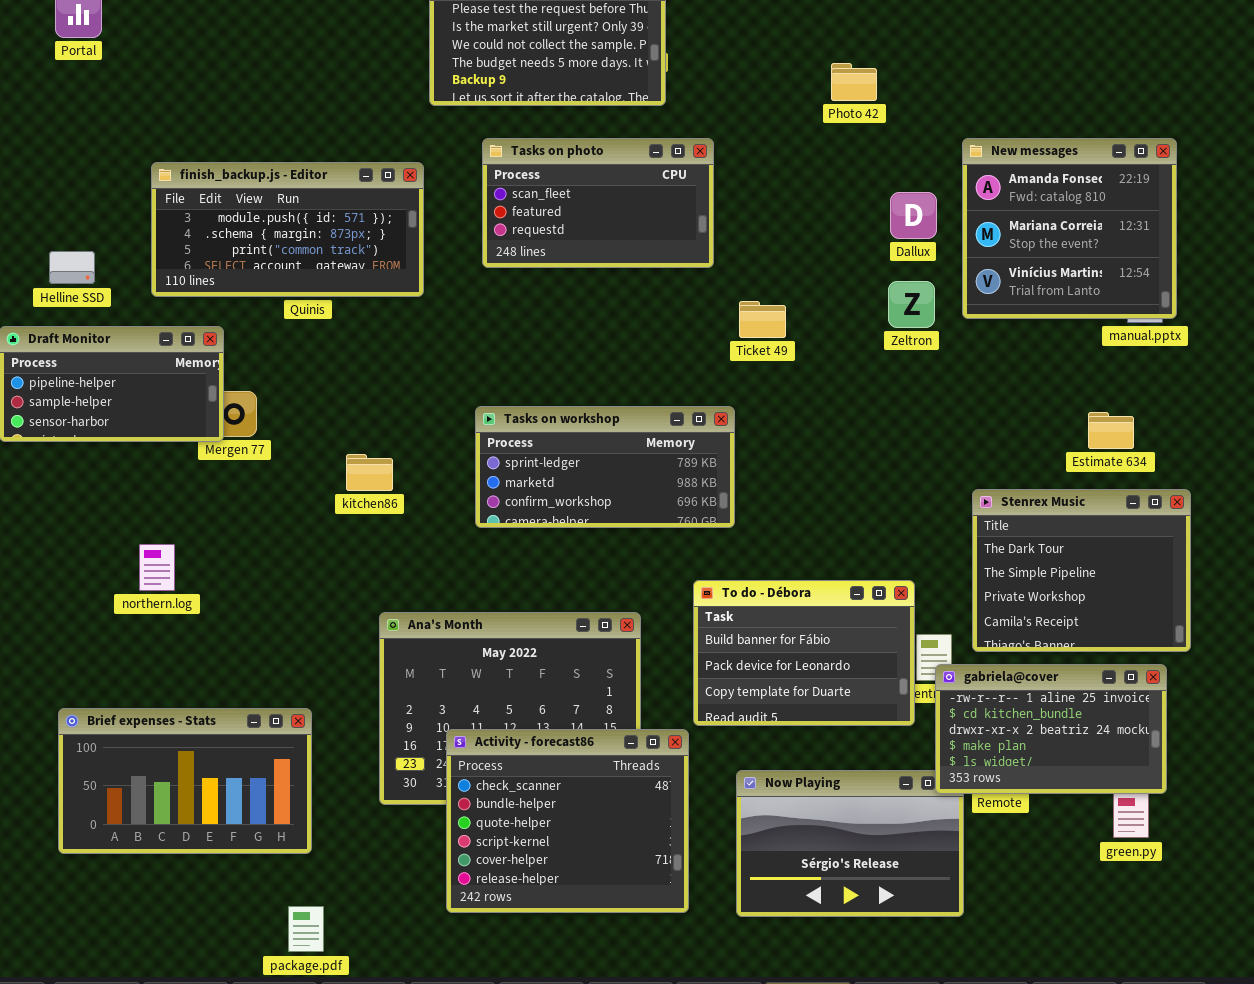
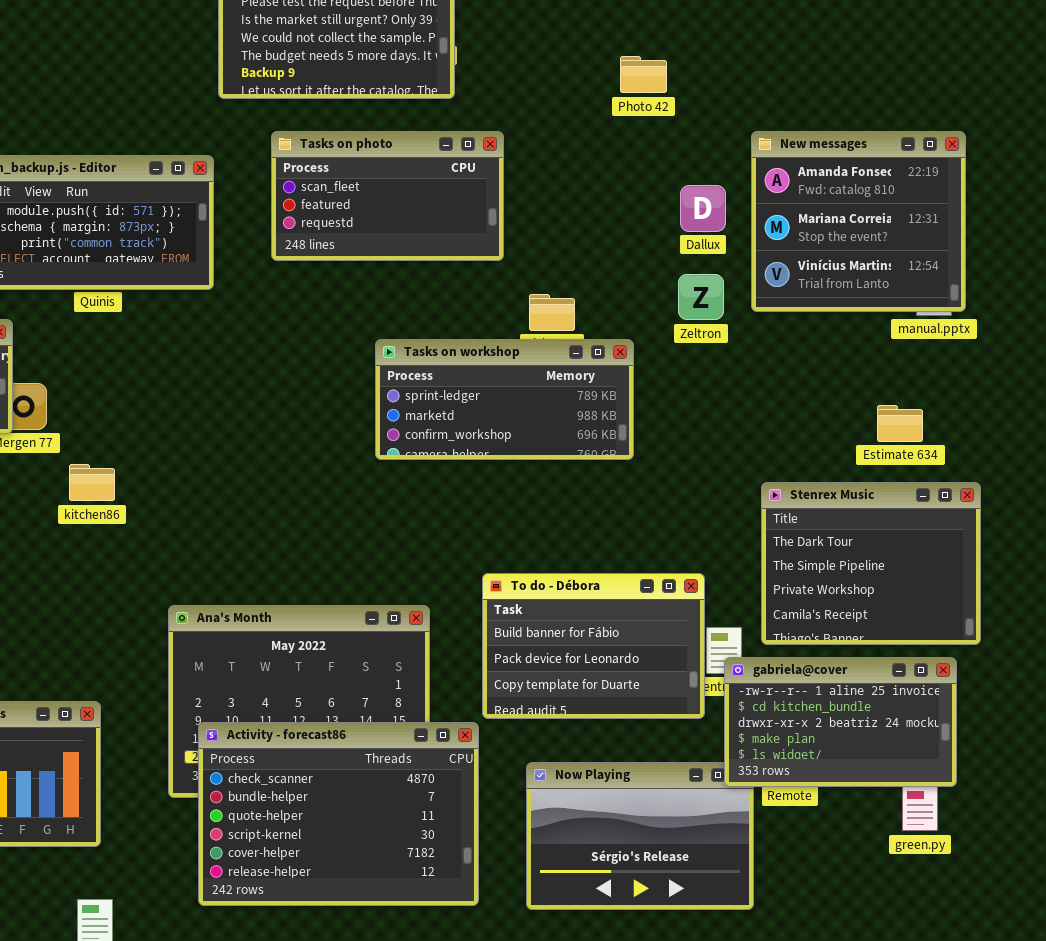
Tasks on workshop: [475,406,735,528] -> [375,339,634,460], moved
kitchen86: [346,454,393,491] -> [69,464,115,501], moved
Activity - forecast86: [446,729,689,913] -> [198,722,479,906], resized

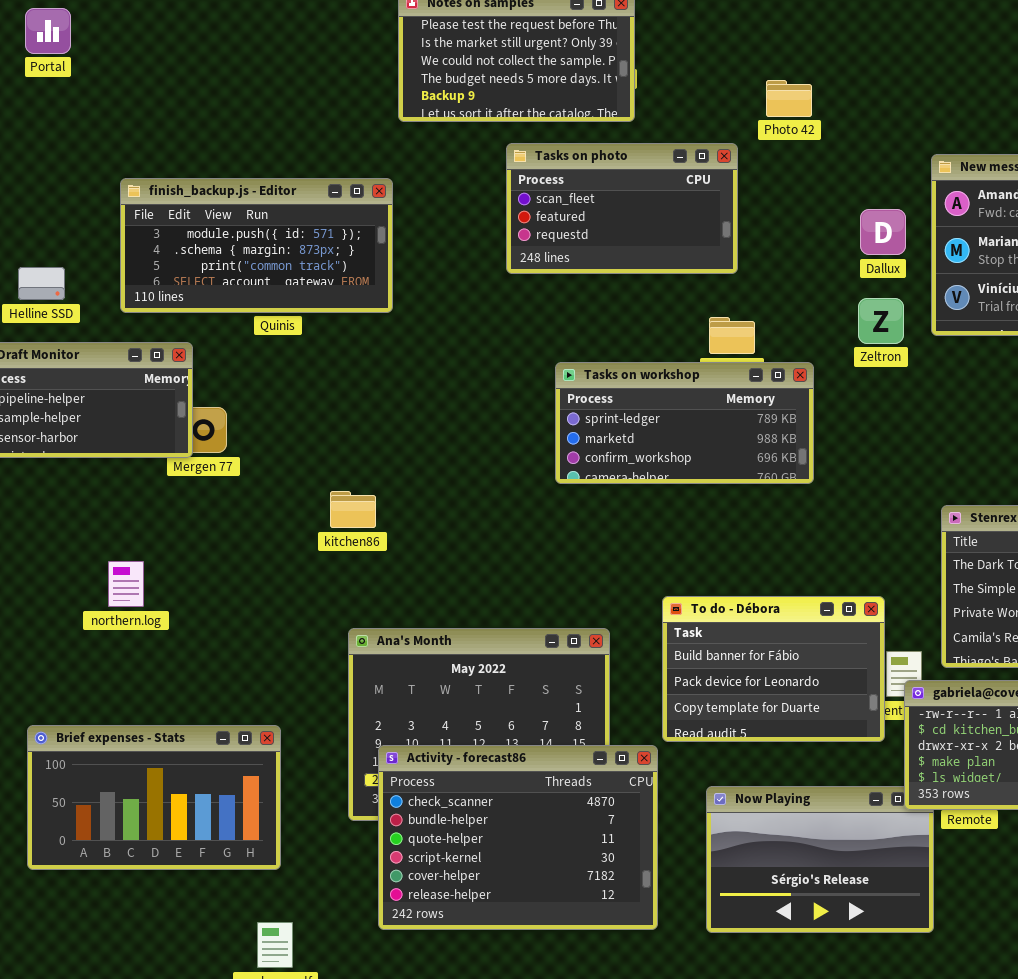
Photo 42: [620,56,667,93] -> [766,80,812,117], moved
Tasks on photo: [271,131,504,261] -> [506,143,738,274], moved
kitchen86: [69,464,115,501] -> [330,491,376,528], moved

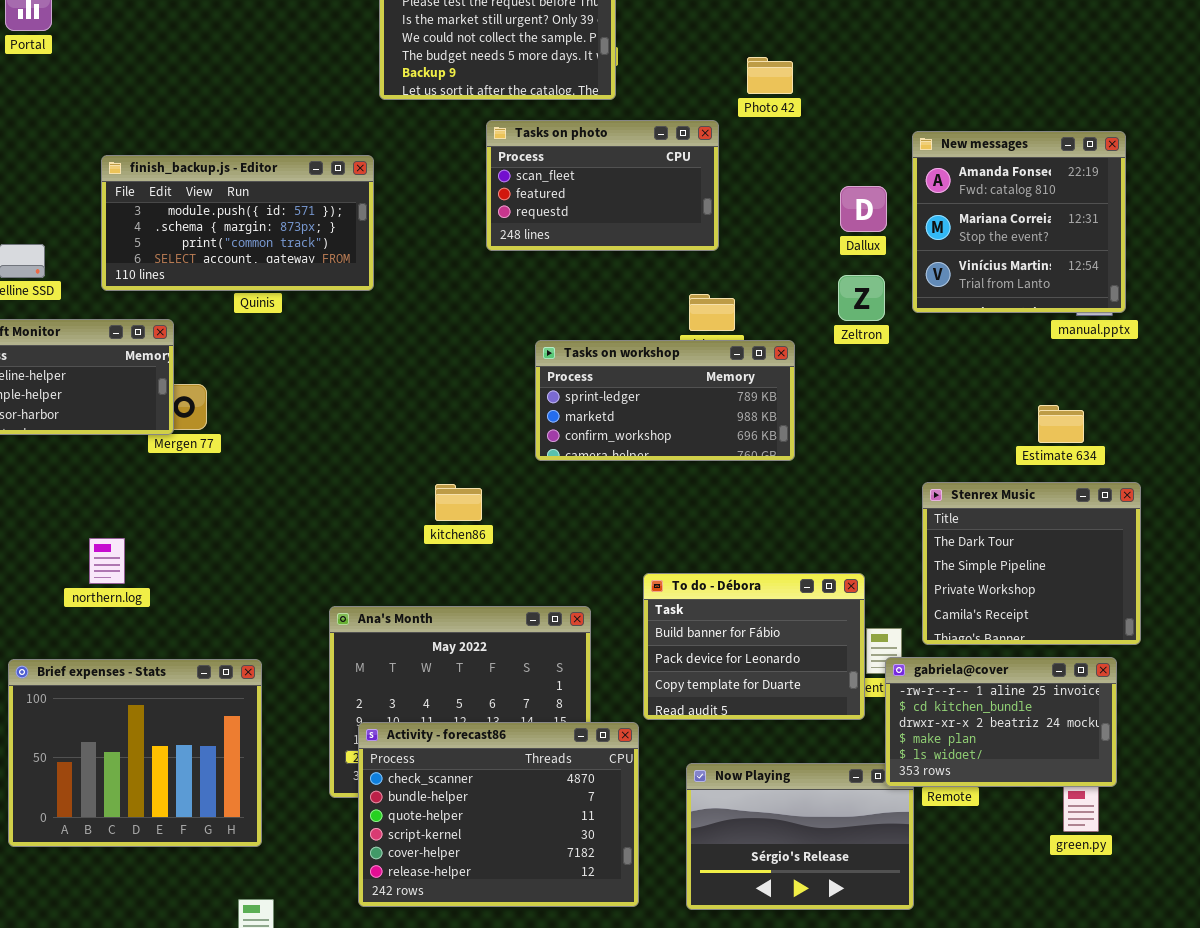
kitchen86: [330,491,376,528] -> [435,484,482,521], moved
Brief expenses - Stats: [27,725,281,870] -> [8,659,262,847], resized

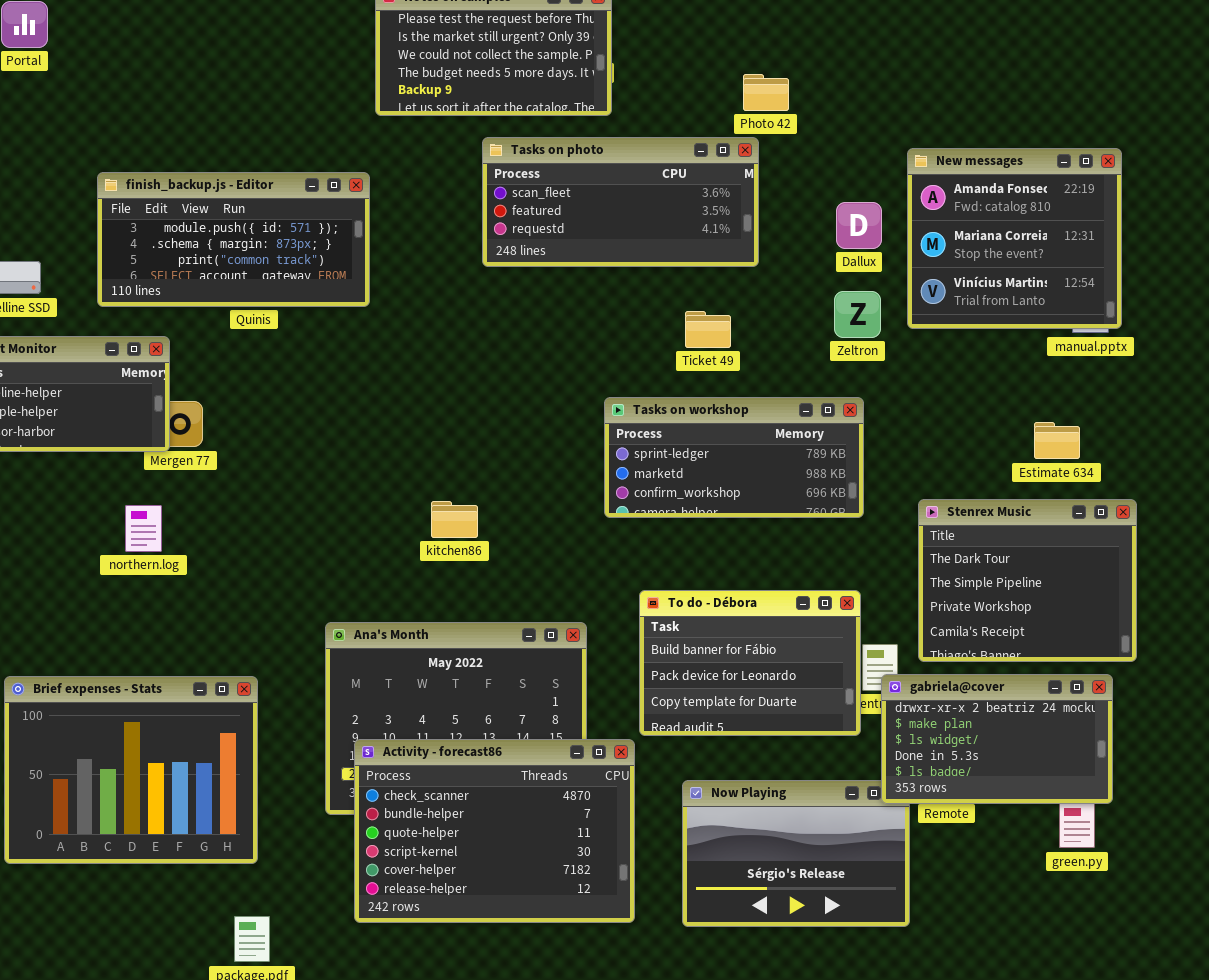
Tasks on photo: [486,120,719,251] -> [482,137,759,267], resized
Tasks on workshop: [535,340,795,461] -> [604,397,864,518], moved
northern.log: [89,538,125,584] -> [125,505,162,552], moved
gabriela@cover: [885,657,1117,787] -> [881,674,1113,804], scrolled down 2 rows

